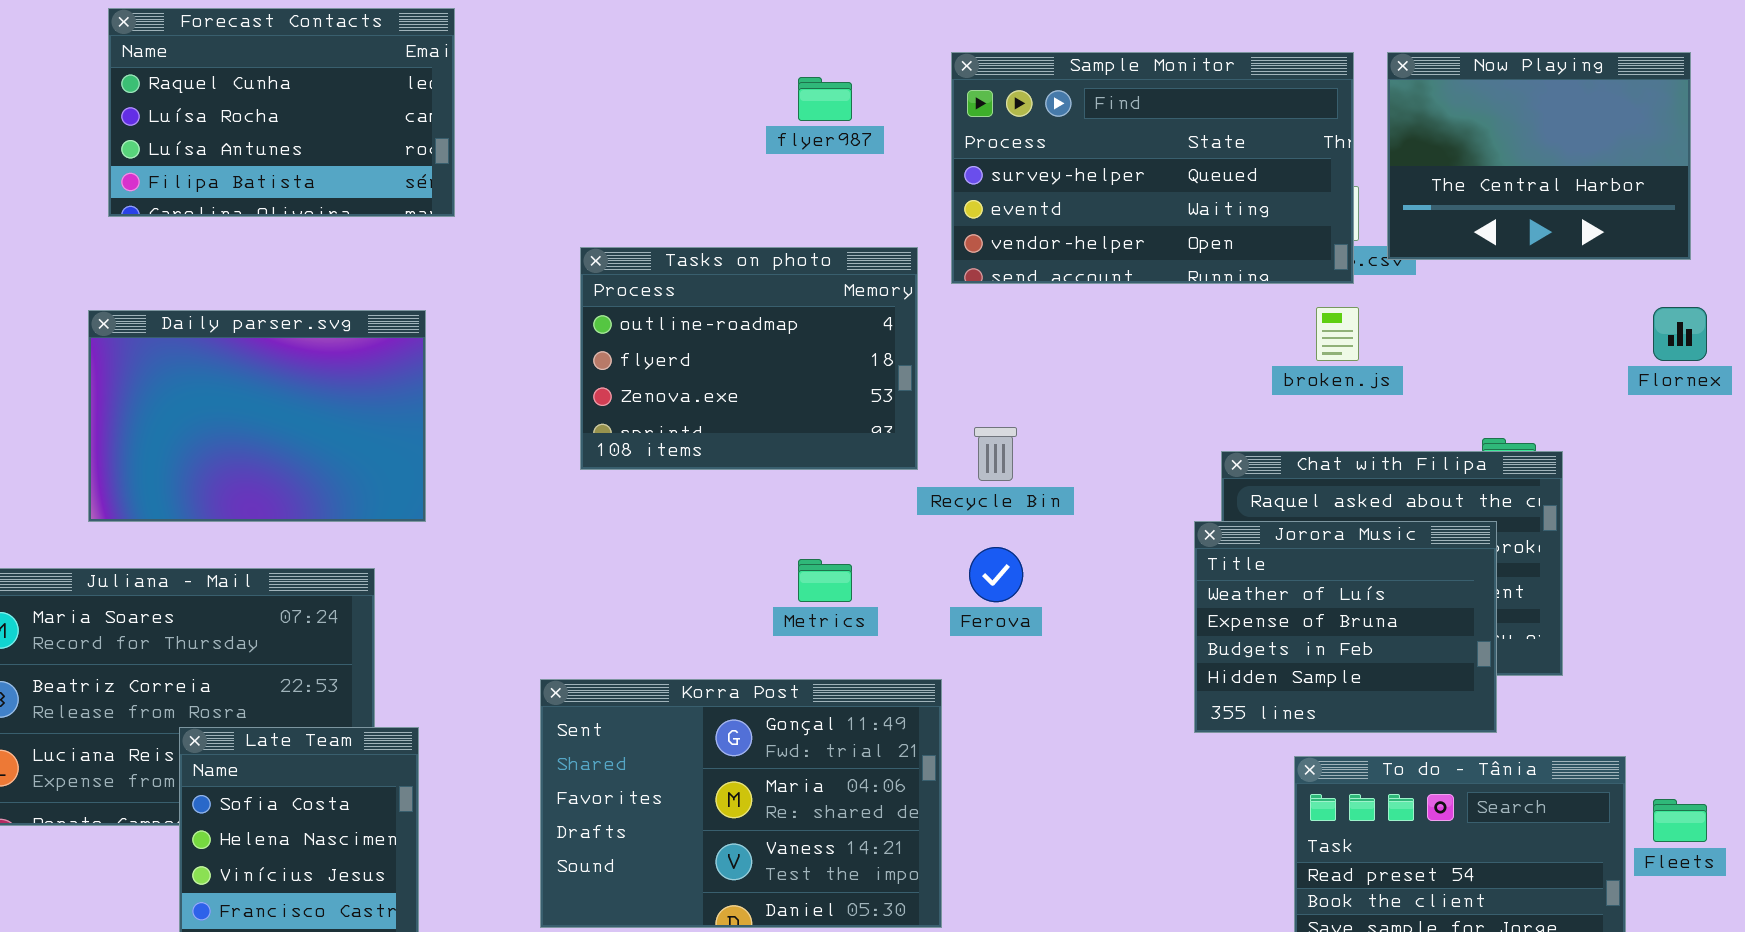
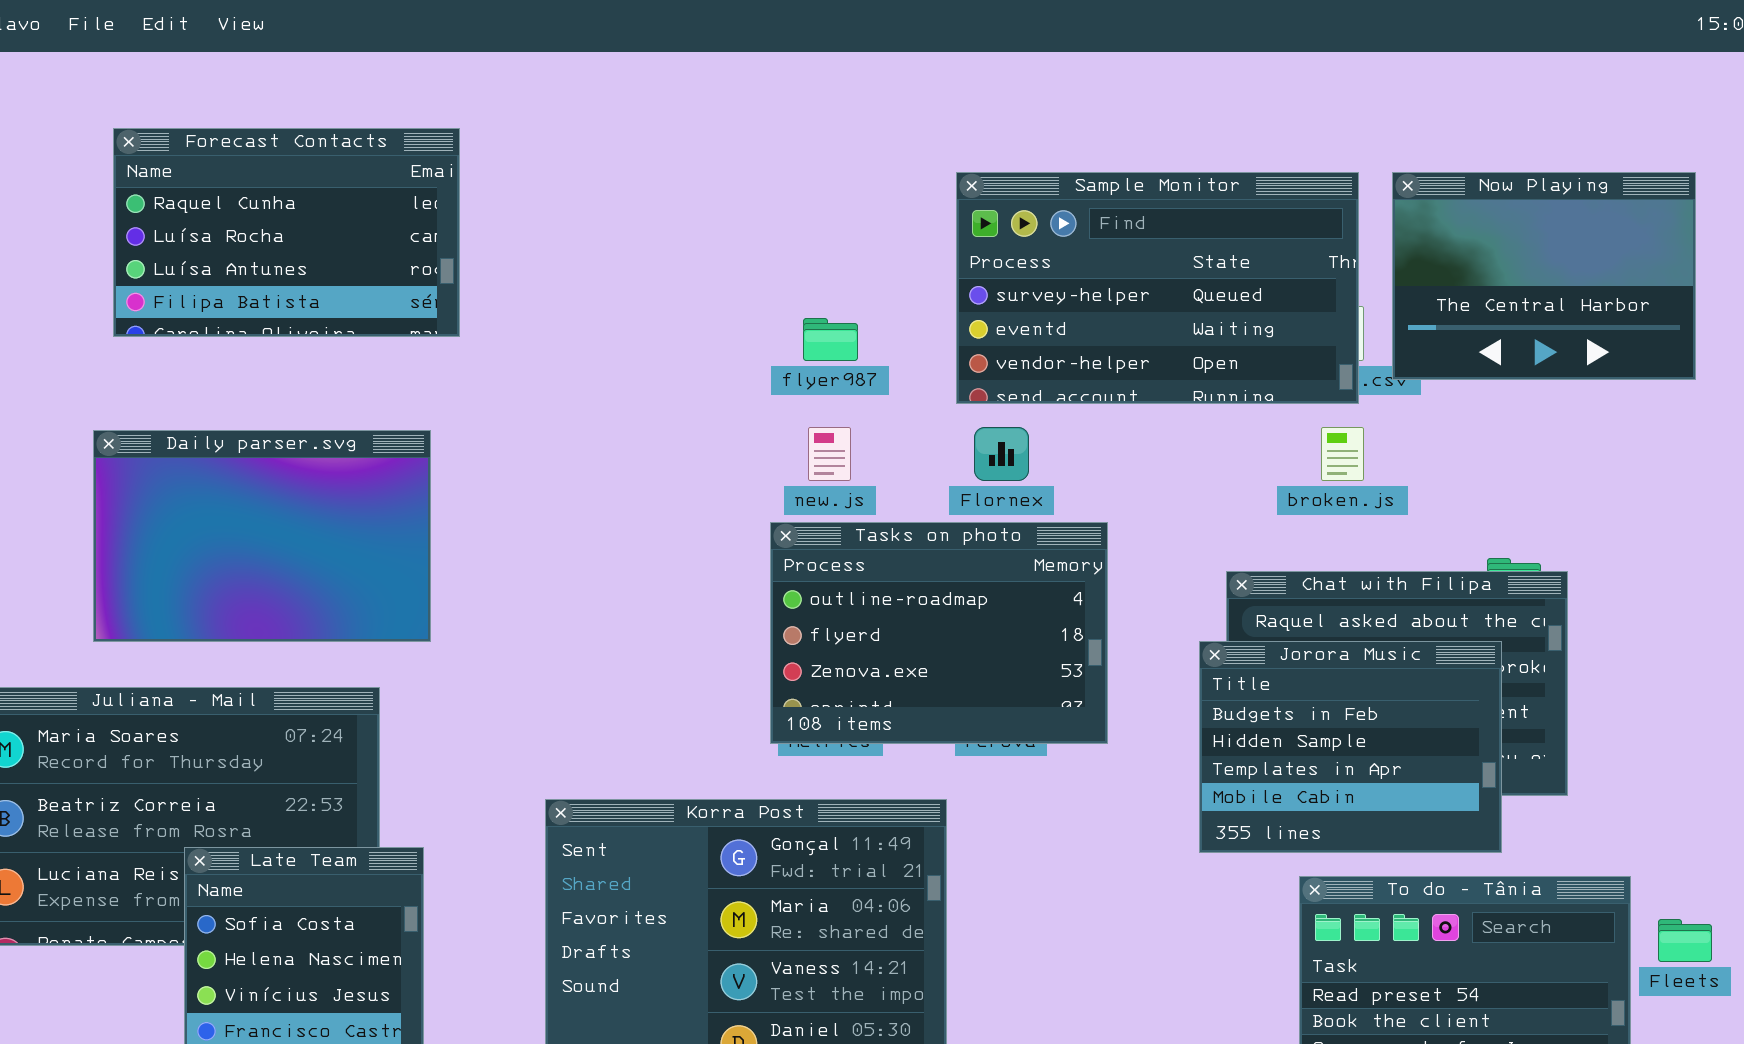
flyer987: [798,77,852,121] -> [803,318,858,361], moved
Tasks on photo: [580,247,918,470] -> [770,522,1108,744], moved
Flornex: [1653,307,1707,361] -> [974,427,1029,481], moved
Jorora Music: [1194,521,1497,733] -> [1199,641,1502,853], scrolled down 2 rows

